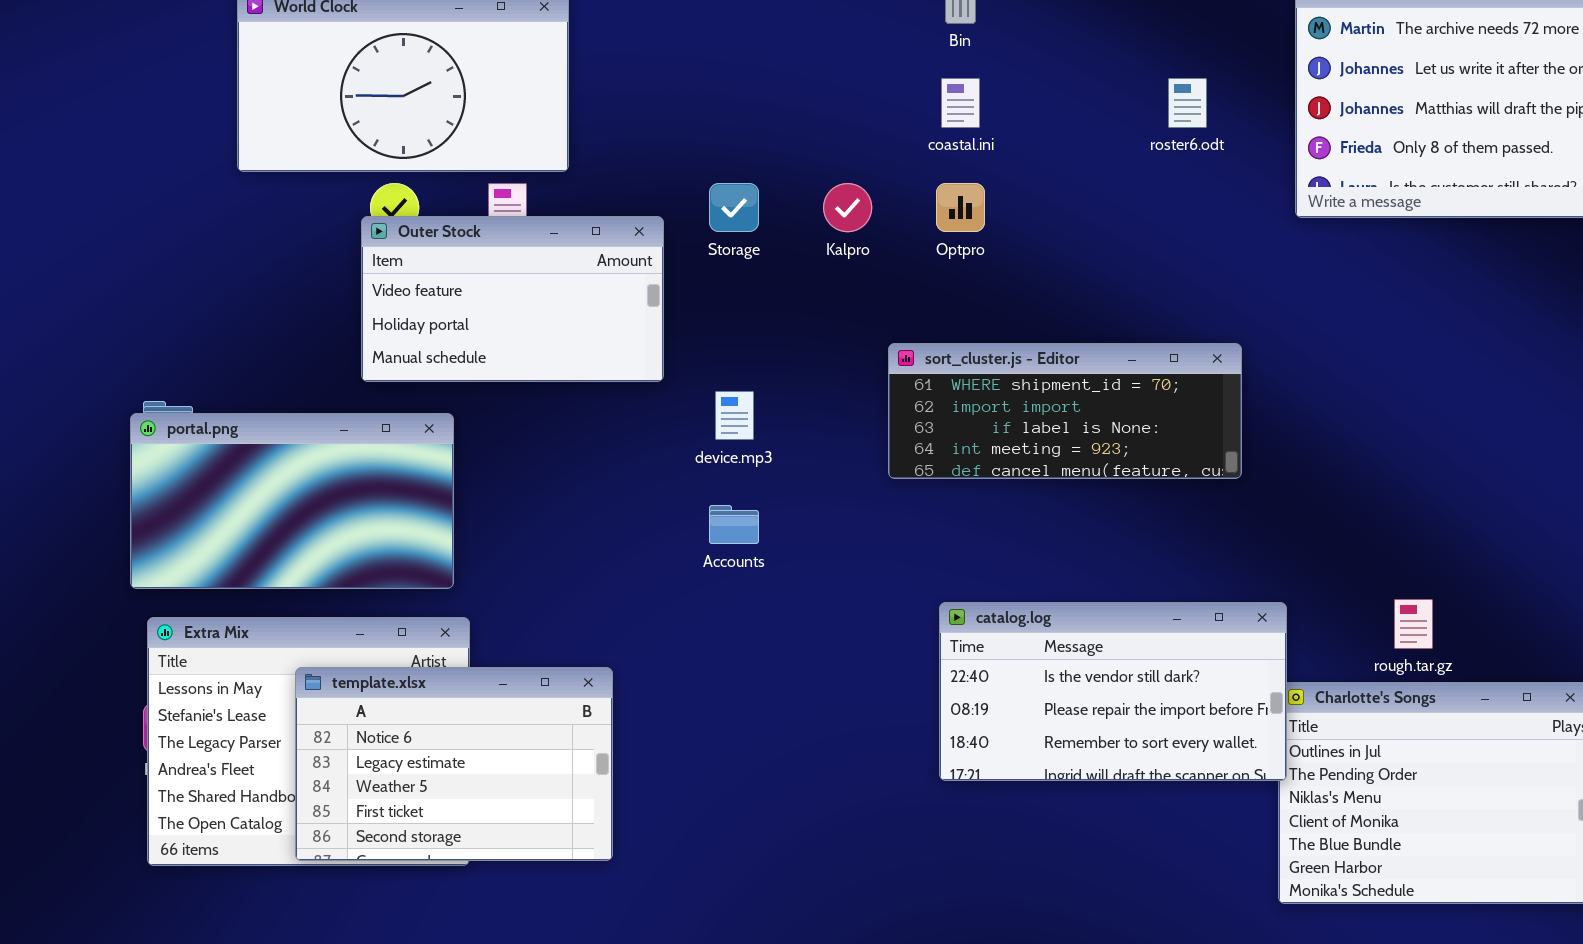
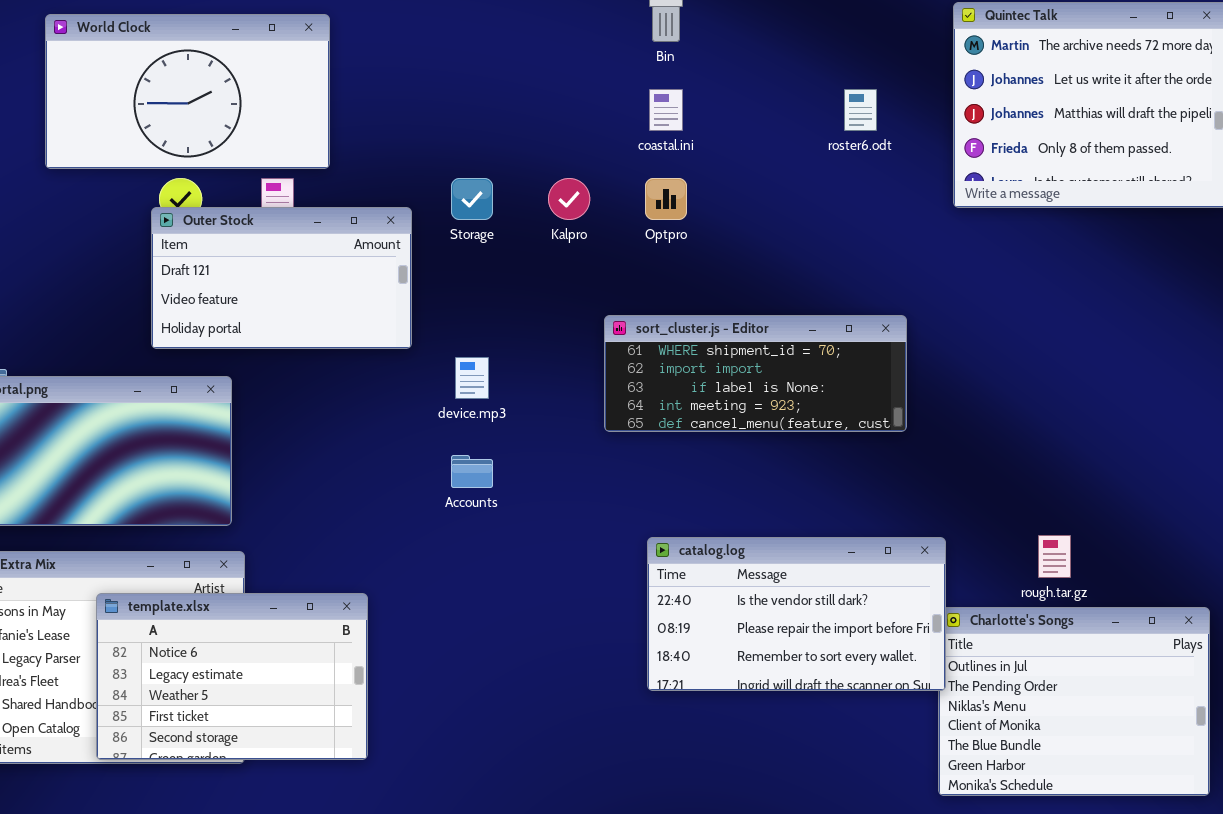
Outer Stock: [361,216,664,382] -> [151,207,412,349], scrolled up 1 row

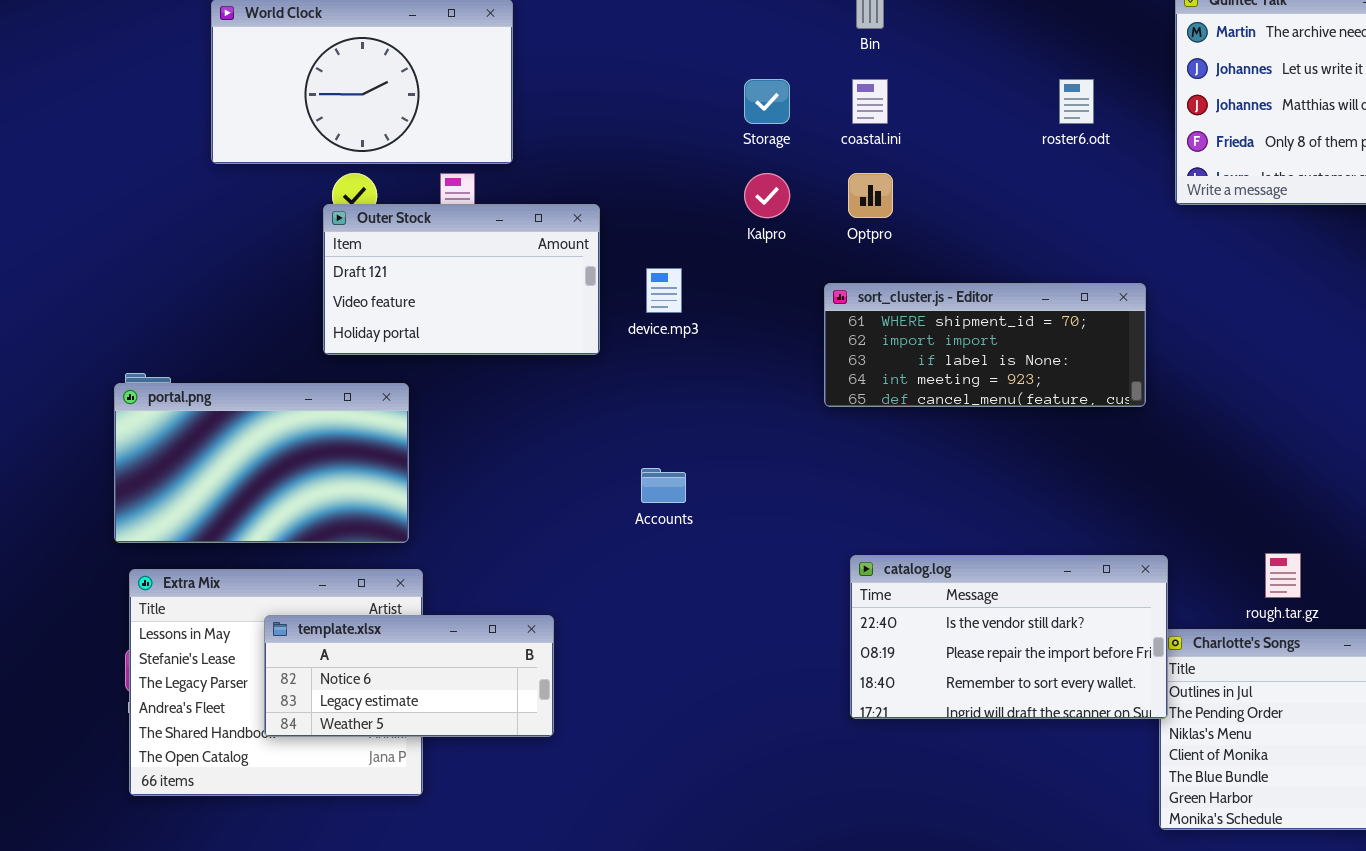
Storage: [451,178,493,220] -> [744,79,790,124], moved
sort_cluster.js - Editor: [604,315,907,432] -> [824,283,1146,407], moved
device.mp3: [455,357,489,399] -> [646,268,682,313], moved
template.xlsx: [96,593,368,760] -> [264,615,554,737], resized

